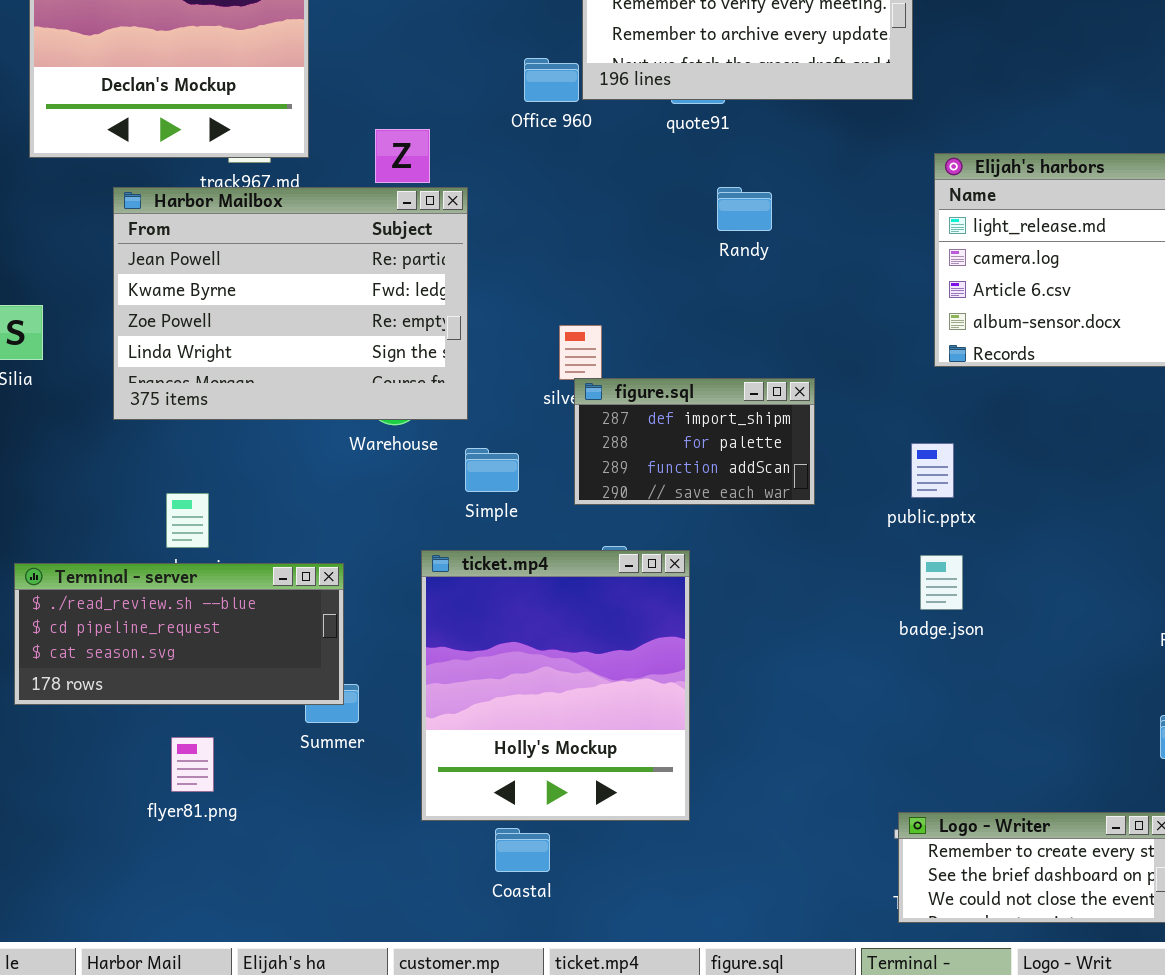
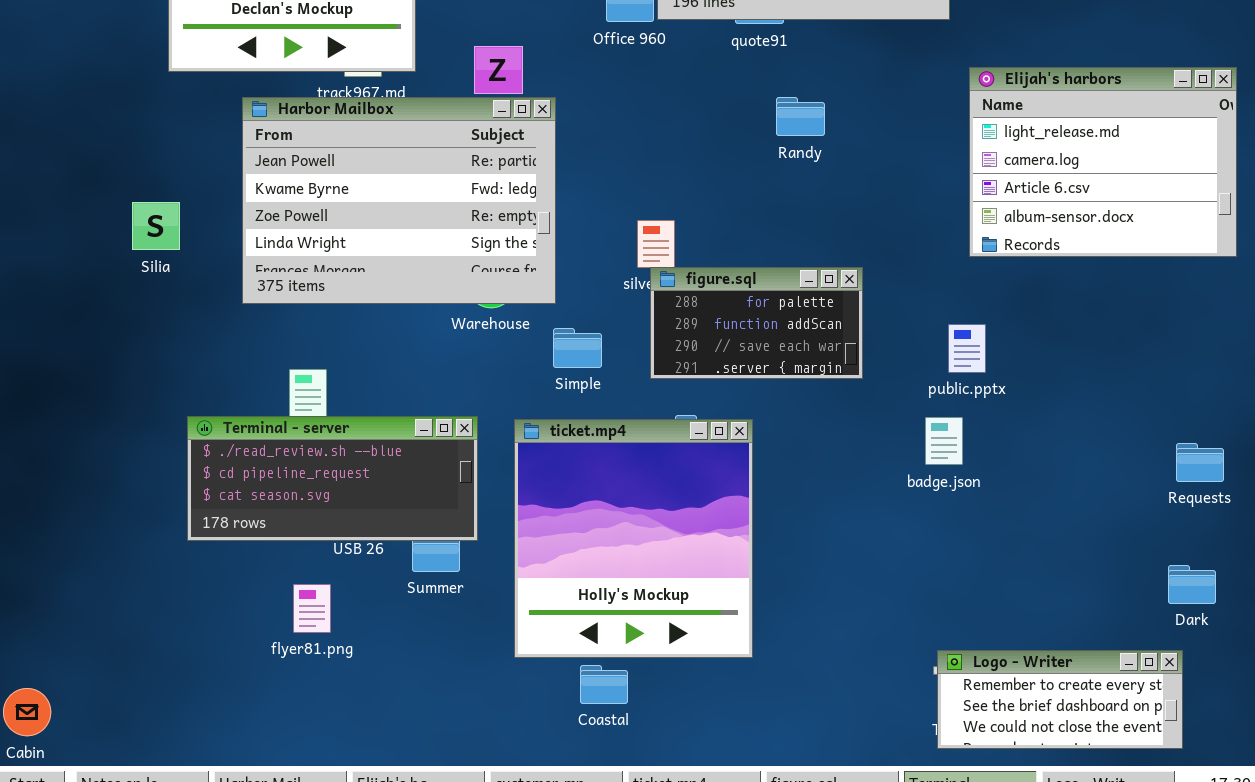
figure.sql: [574,378,815,505] -> [650,267,863,379], scrolled down 1 row
badge.json: [920,555,963,610] -> [925,417,963,465], moved
Terminal - server: [14,563,344,705] -> [187,416,478,541], moved

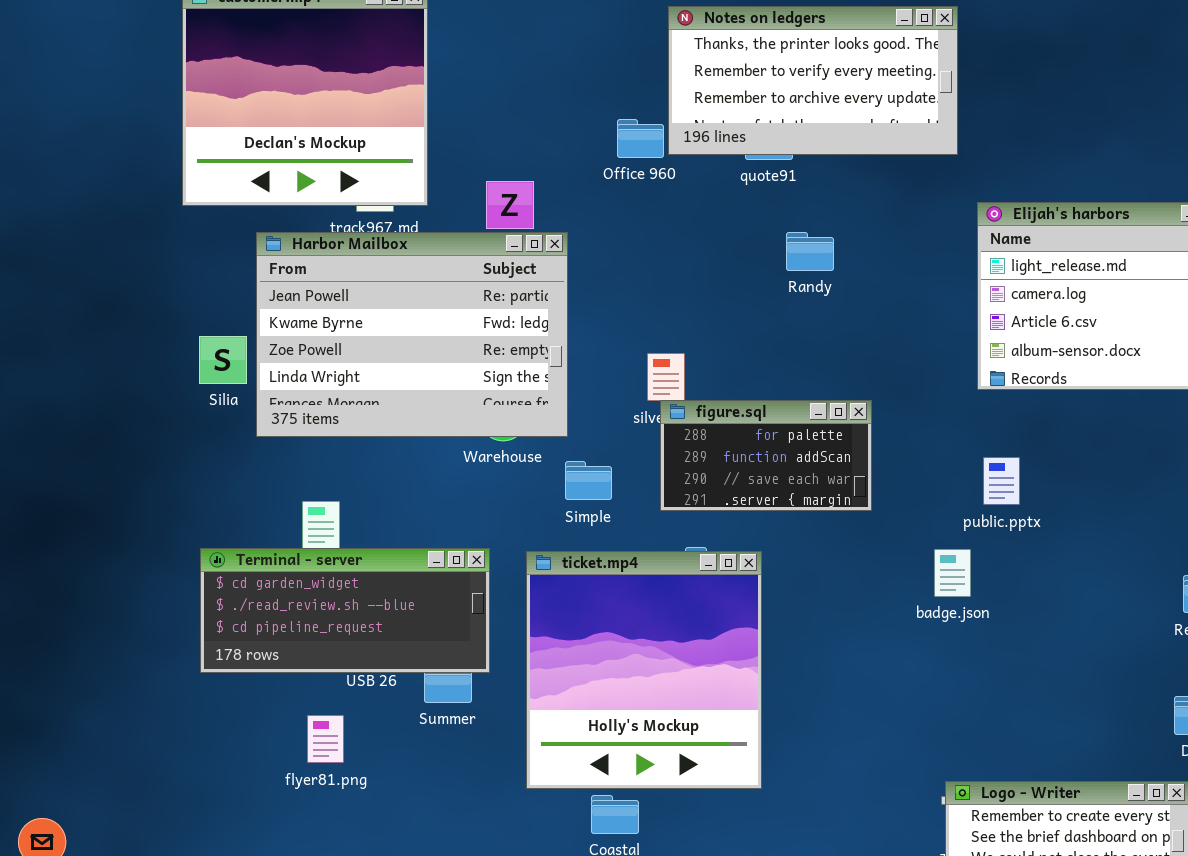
Silia: [132,202,180,250] -> [199,336,247,384], moved
public.pptx: [948,324,986,373] -> [983,457,1020,505], moved
Terminal - server: [187,416,478,541] -> [200,548,490,673], scrolled up 1 row

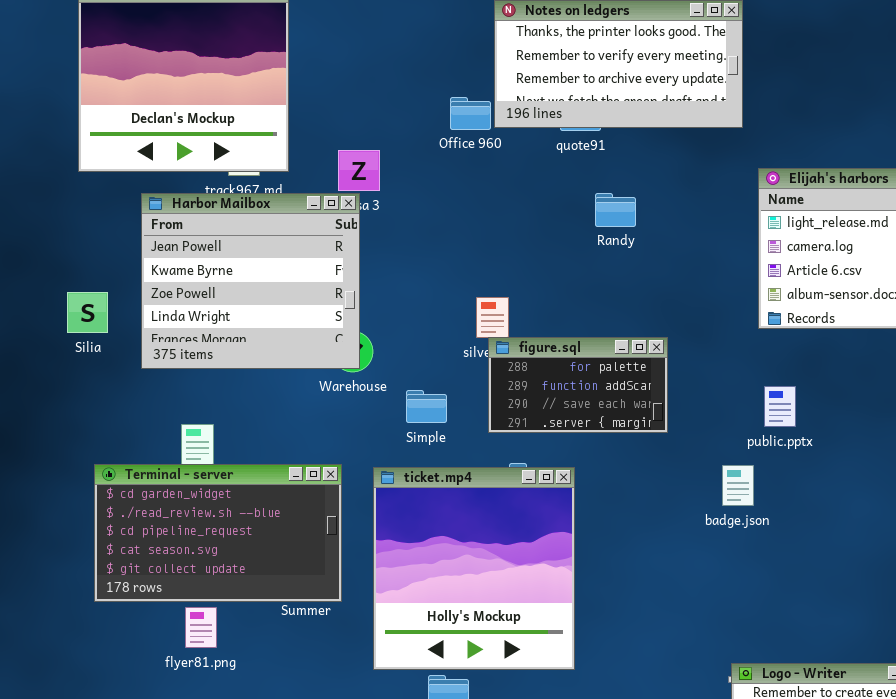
Harbor Mailbox: [256,232,568,437] -> [141,193,360,369], resized
Silia: [199,336,247,384] -> [67,292,108,333], moved
Terminal - server: [200,548,490,673] -> [94,464,342,602], resized

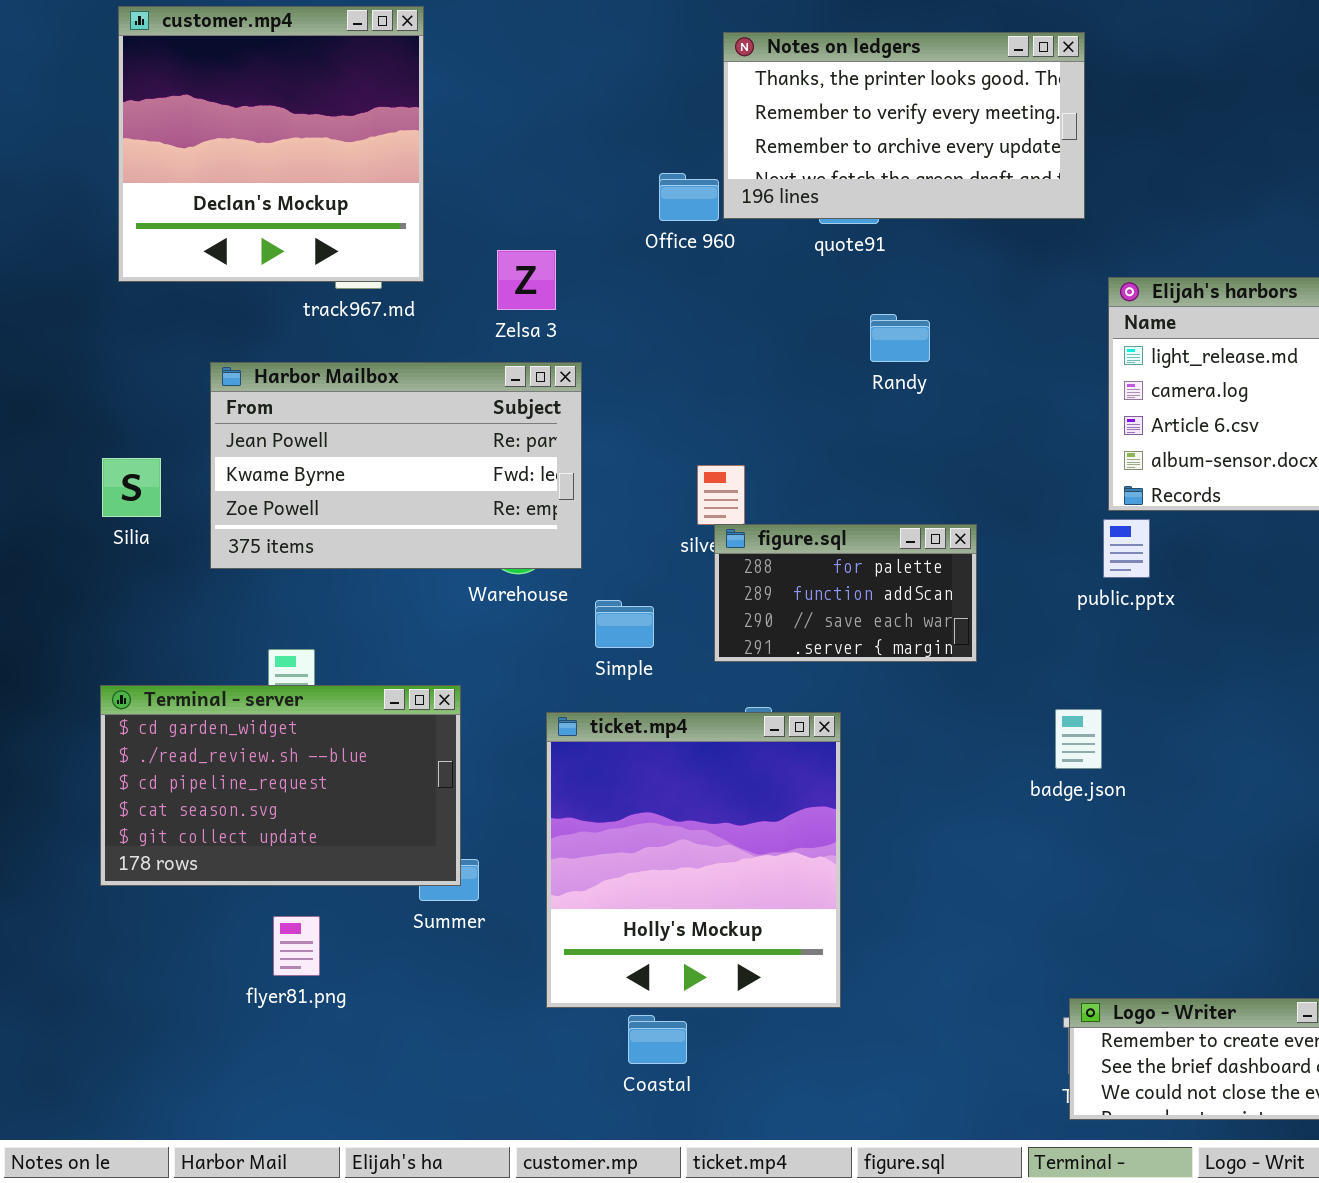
Harbor Mailbox: [141,193,360,369] -> [210,362,582,569], resized
public.pptx: [764,386,796,427] -> [1103,519,1150,578], moved
Terminal - server: [94,464,342,602] -> [100,685,461,886], moved

